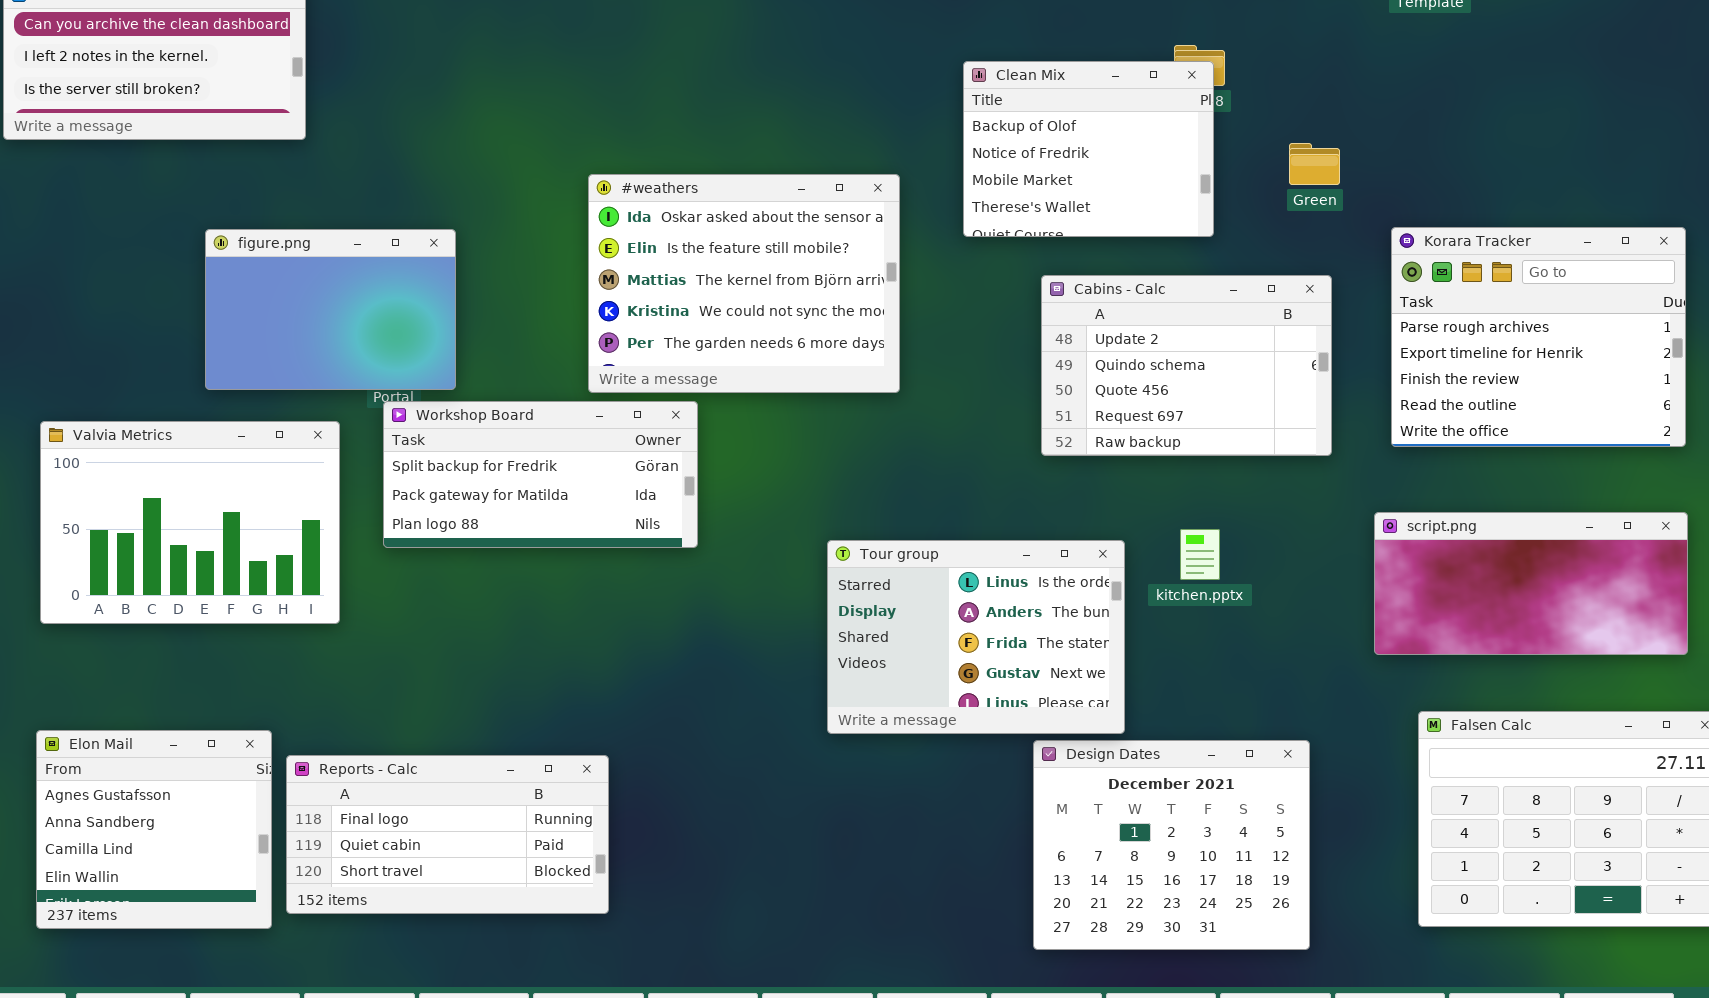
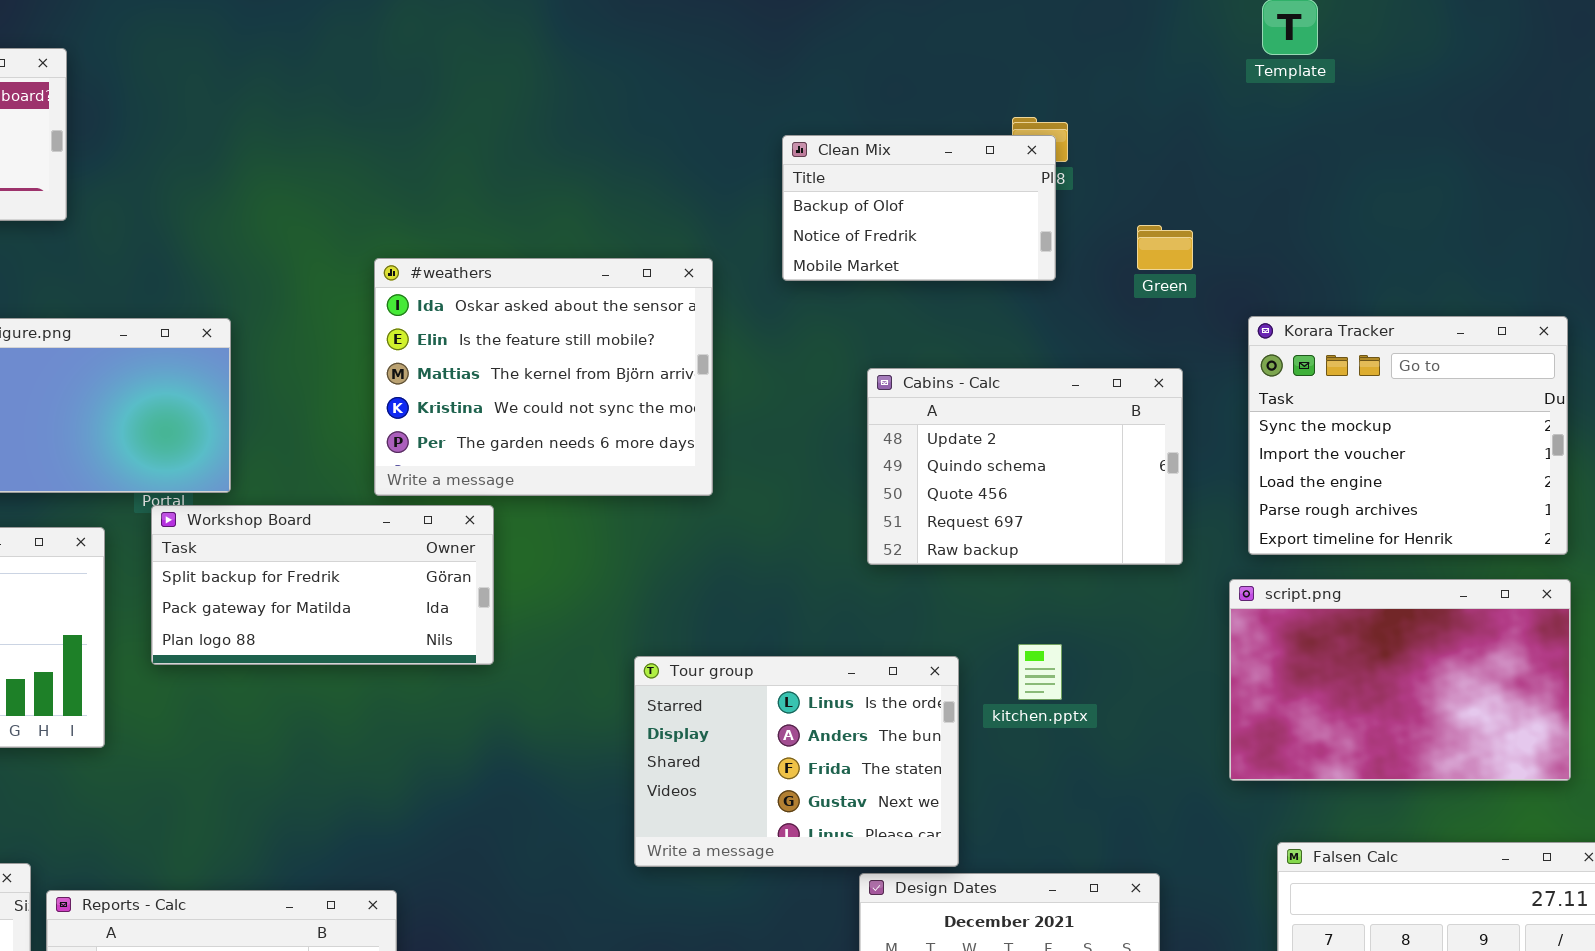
Clean Mix: [963,61,1214,237] -> [782,135,1056,281], resized
Korara Tracker: [1391,227,1686,447] -> [1248,316,1568,555], scrolled up 3 rows
script.png: [1374,512,1688,655] -> [1229,579,1571,781], resized

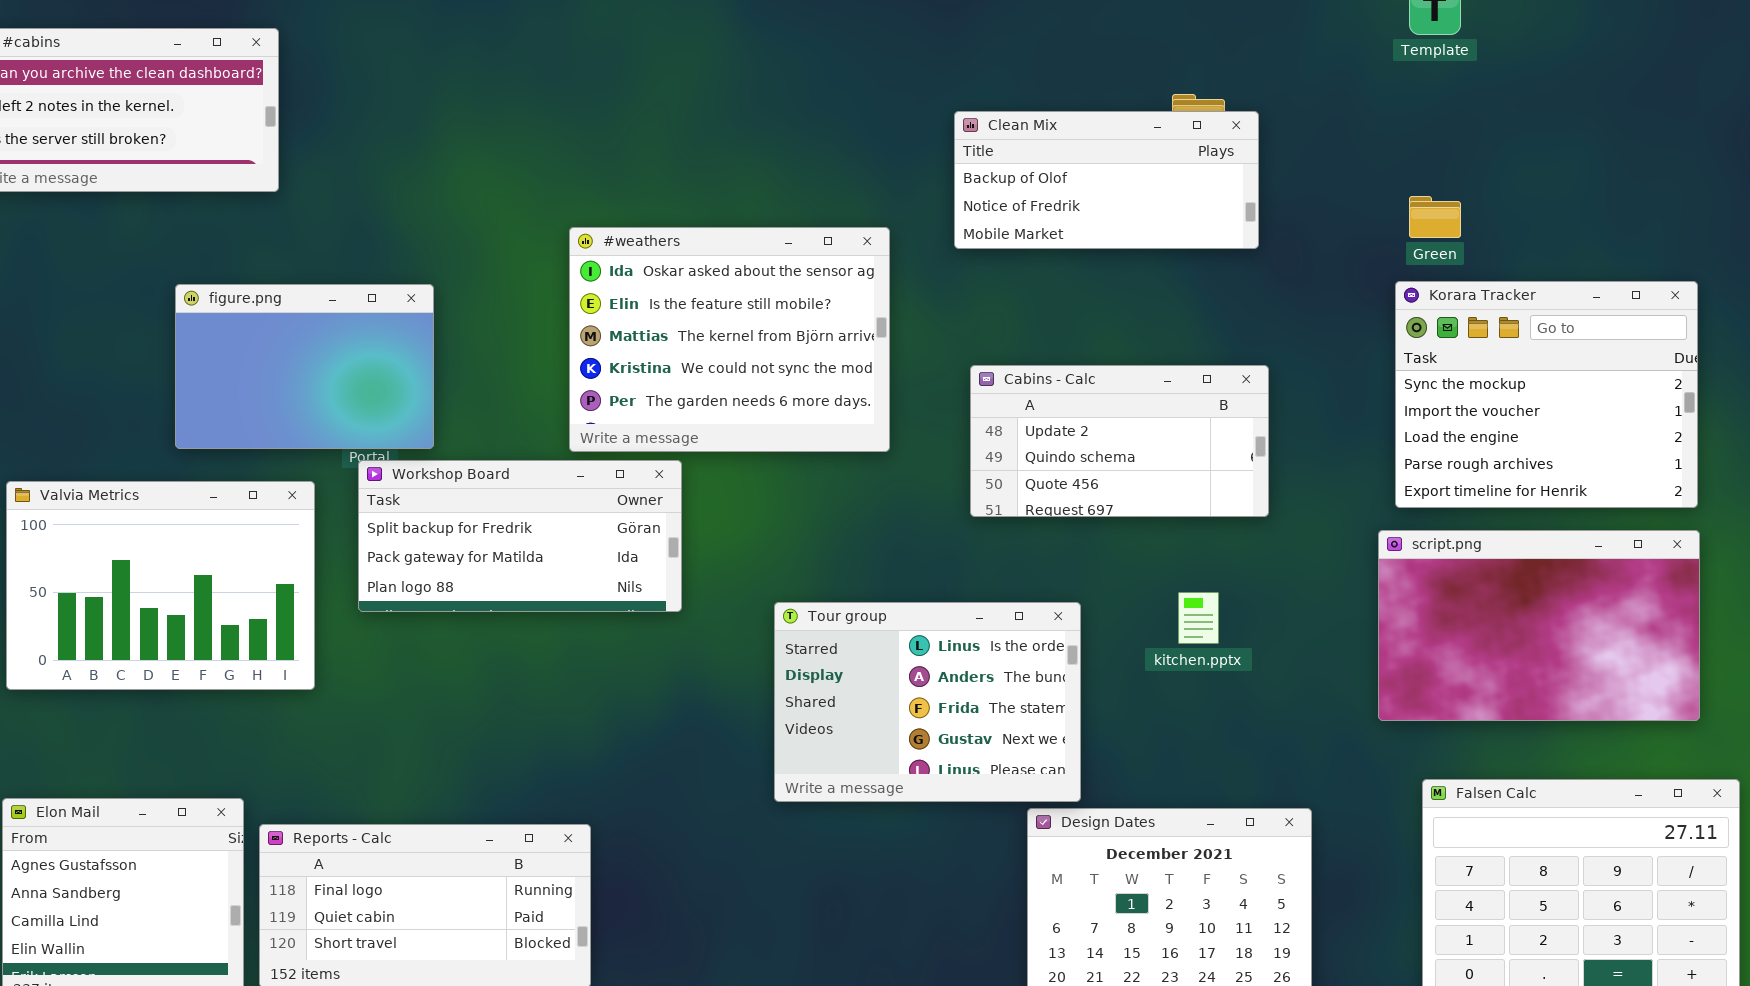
Clean Mix: [782,135,1056,281] -> [954,111,1259,249], resized
Green: [1137,225,1193,270] -> [1409,196,1461,238], moved
Cabins - Calc: [867,368,1183,565] -> [970,365,1269,517], moved, resized
Tour group: [634,656,959,867] -> [774,602,1081,802], moved

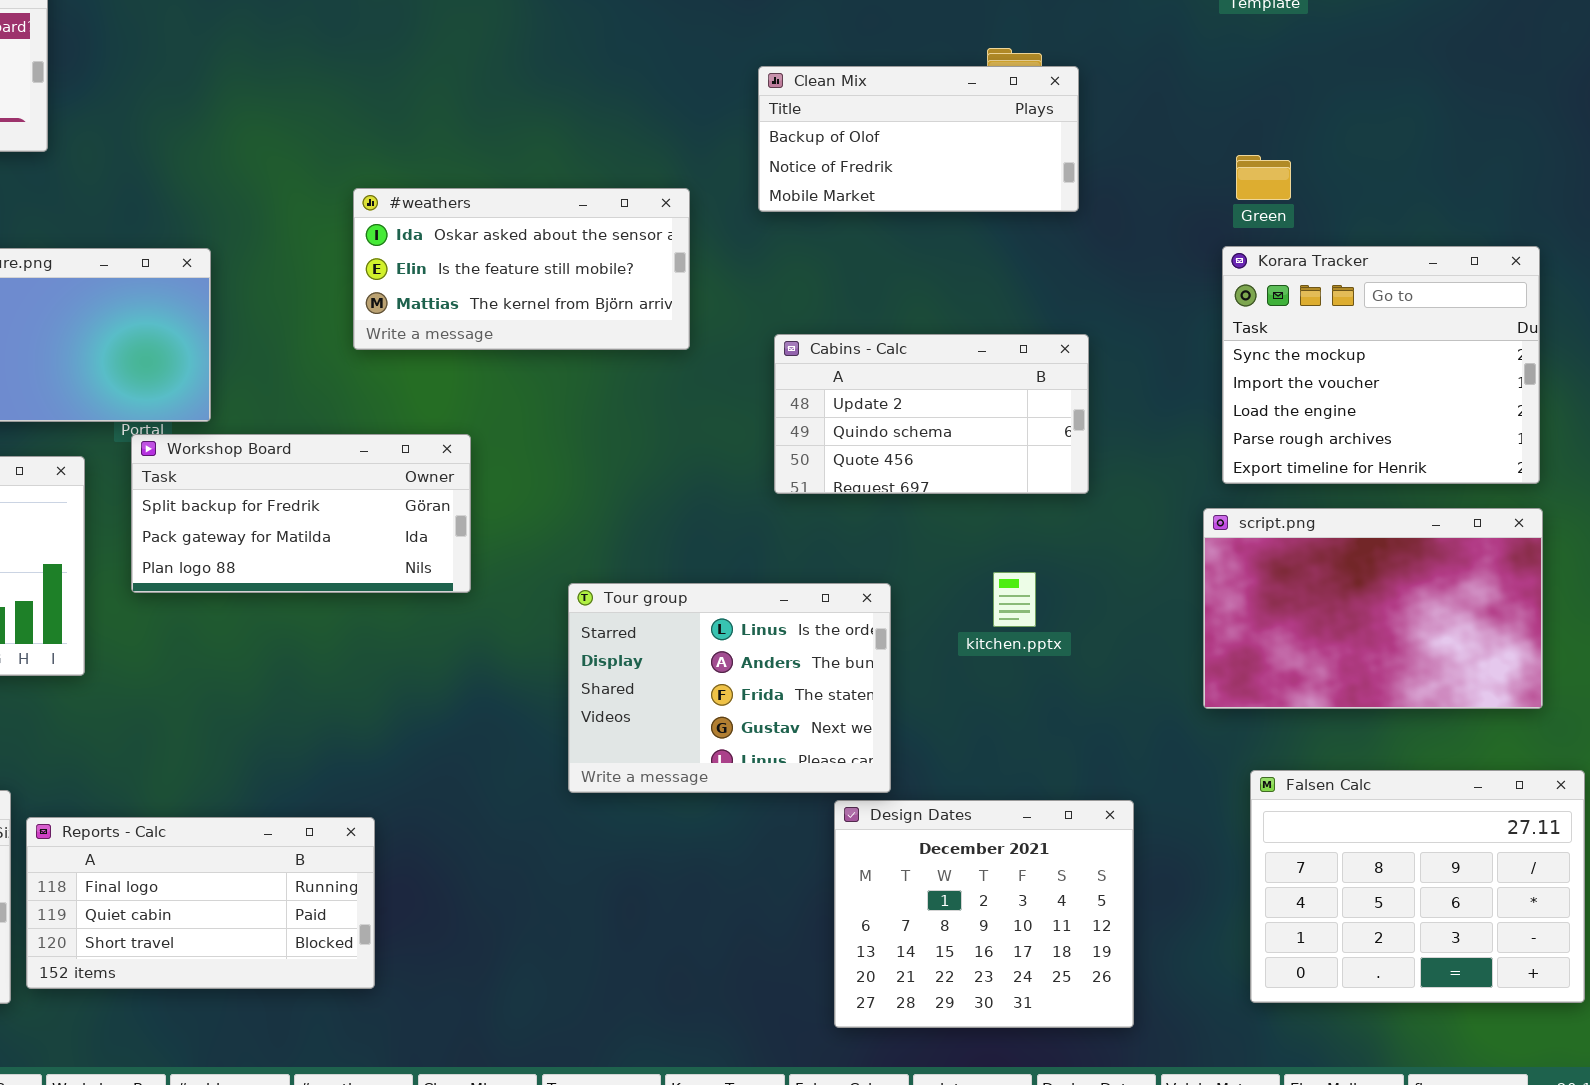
#weathers: [569,227,890,452] -> [353,188,690,350], resized

